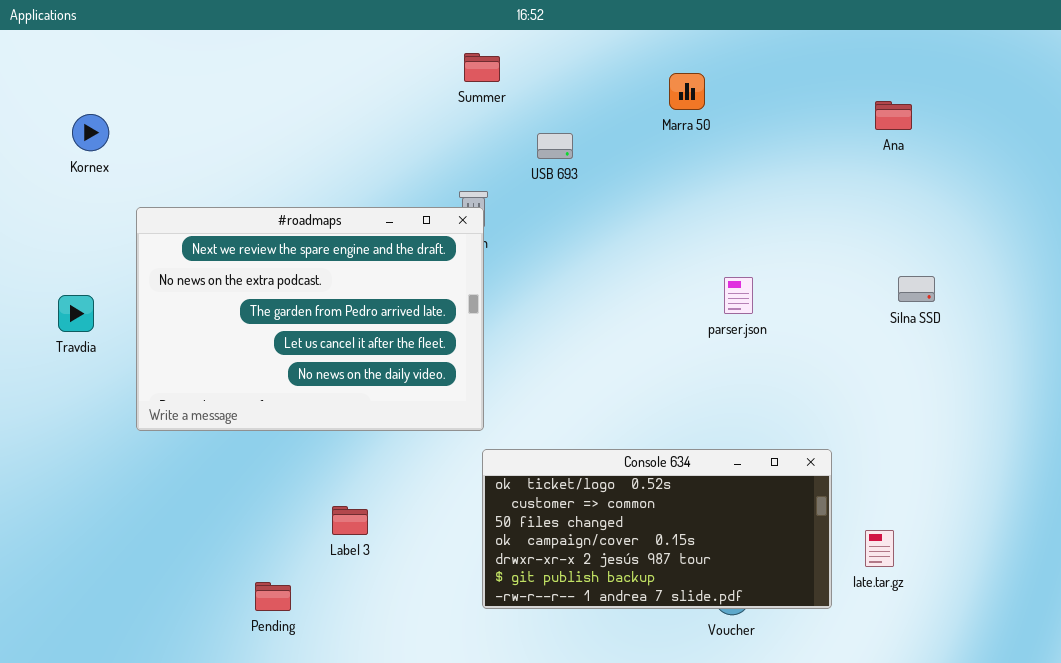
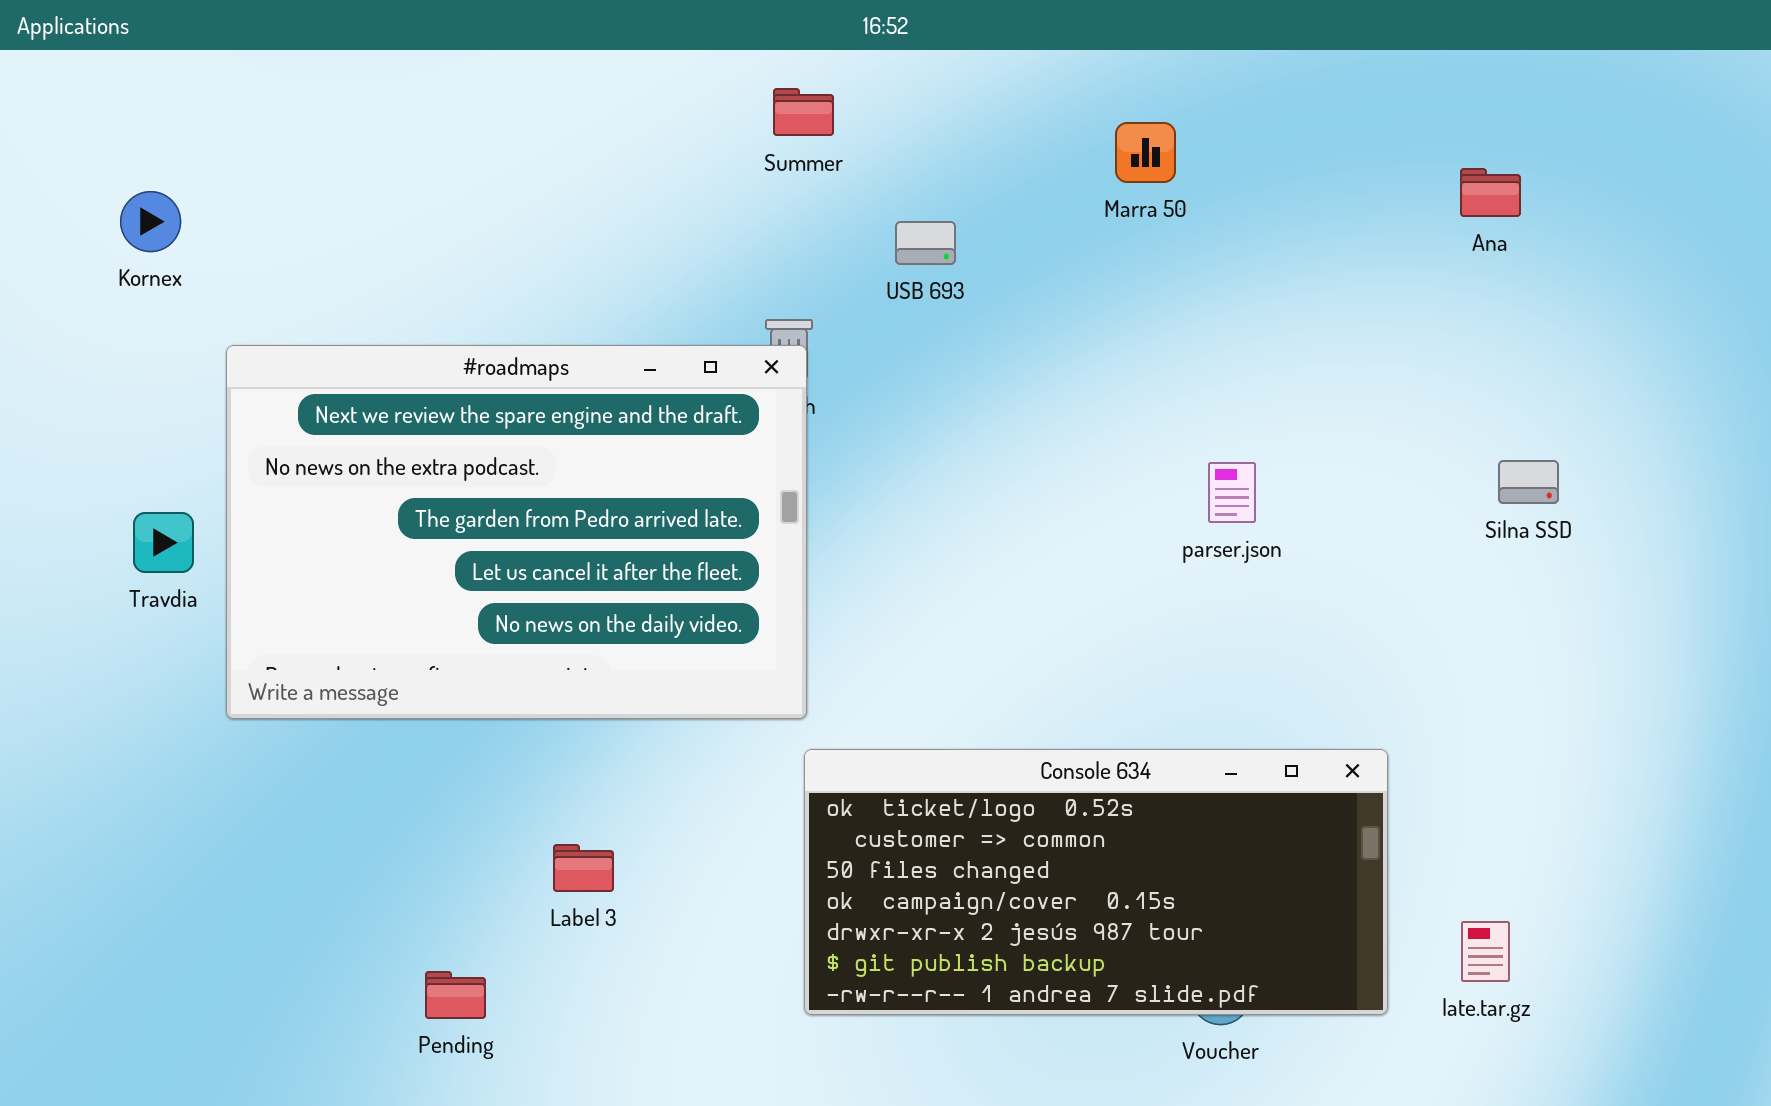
Travdia: [58,295,94,332] -> [133,512,194,573], moved
late.tar.gz: [865,530,894,567] -> [1461,921,1510,982], moved

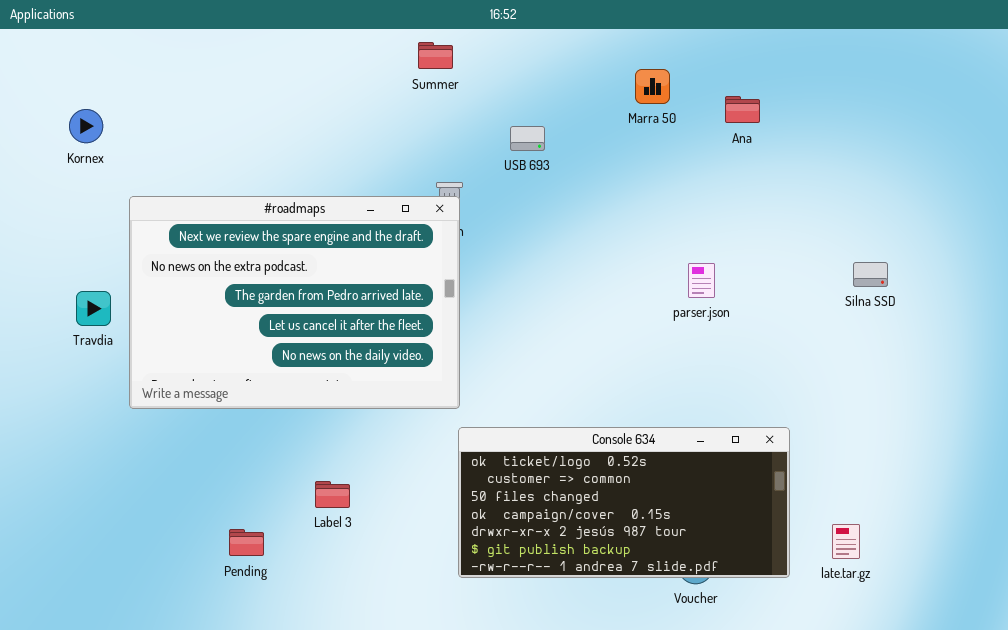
Summer: [773,88,834,136] -> [418,42,453,69], moved
Ana: [1460,168,1521,217] -> [725,96,760,123], moved
Pending: [425,971,486,1019] -> [229,529,264,556], moved

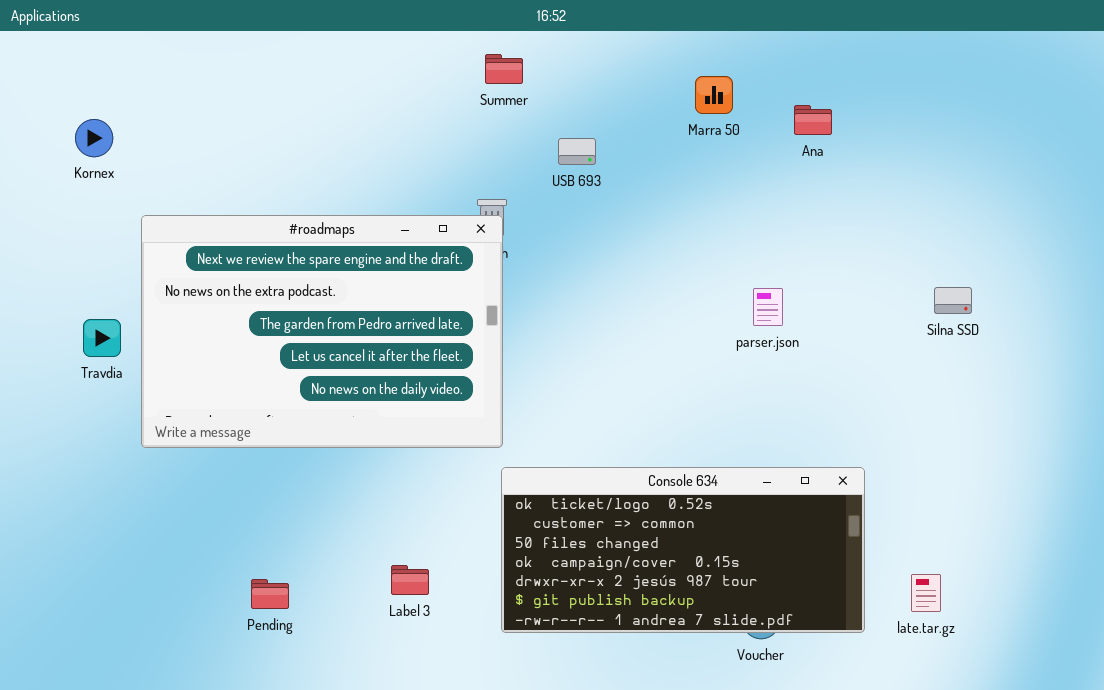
Summer: [418,42,453,69] -> [485,54,523,84], moved
Label 3: [315,481,350,508] -> [391,565,429,595], moved

